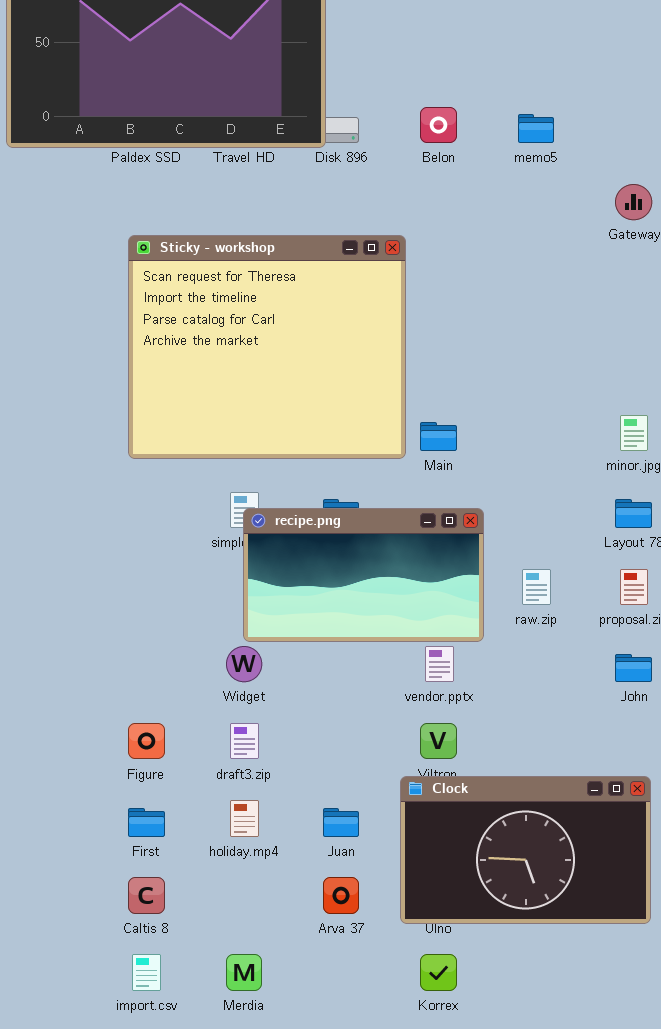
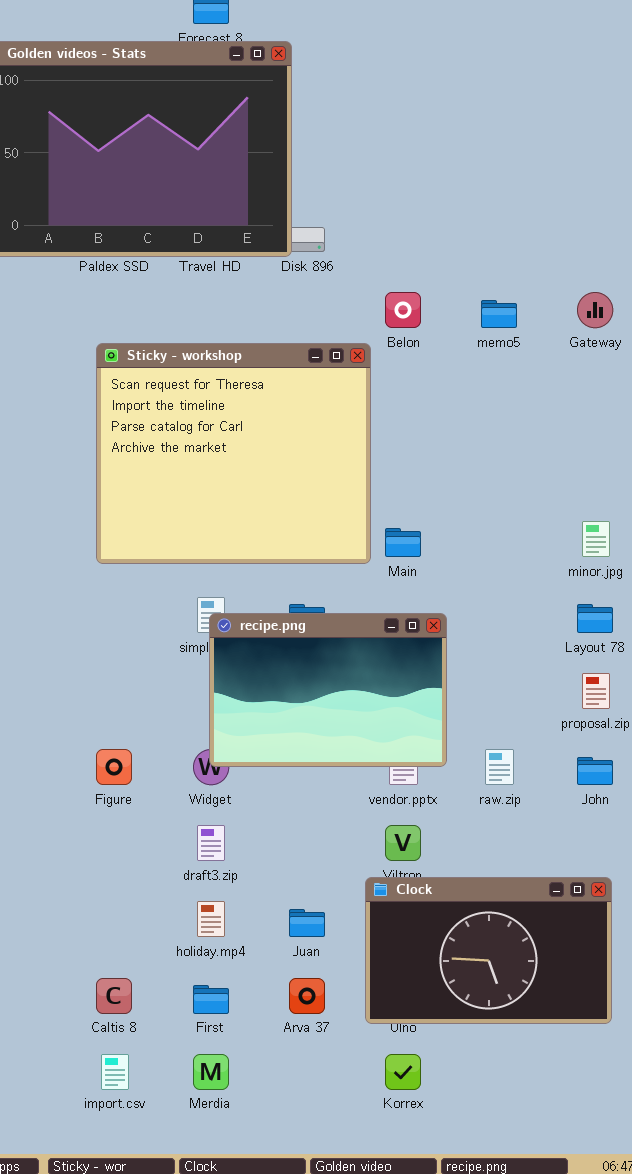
Belon: [420,107,457,143] -> [385,292,421,328], moved
memo5: [518,114,554,143] -> [481,300,517,328], moved
recipe.png: [243,508,484,642] -> [209,613,447,767], resized
raw.zip: [522,569,551,605] -> [485,749,514,785], moved
Figure: [128,723,165,759] -> [96,749,132,785], moved
First: [128,808,165,837] -> [193,985,229,1014], moved

